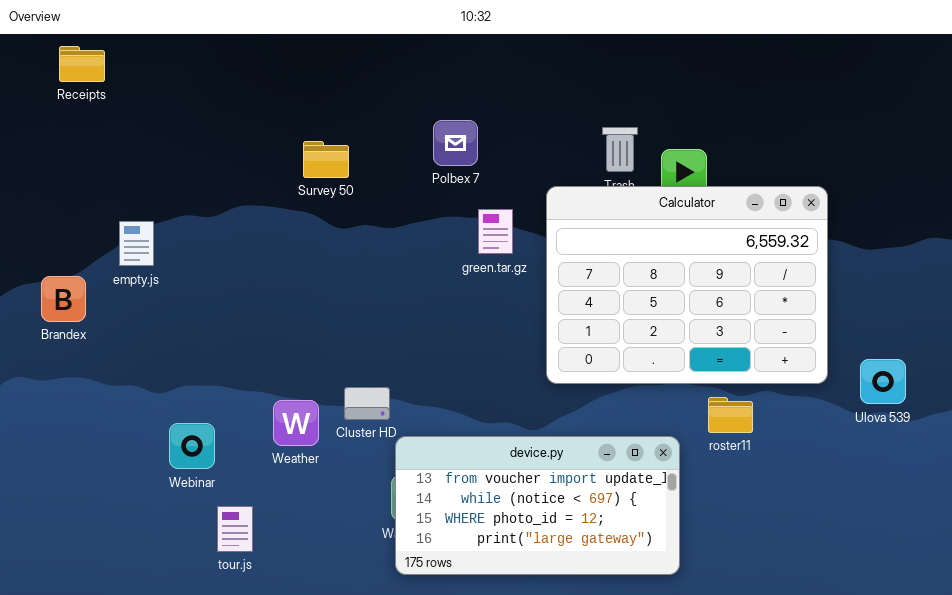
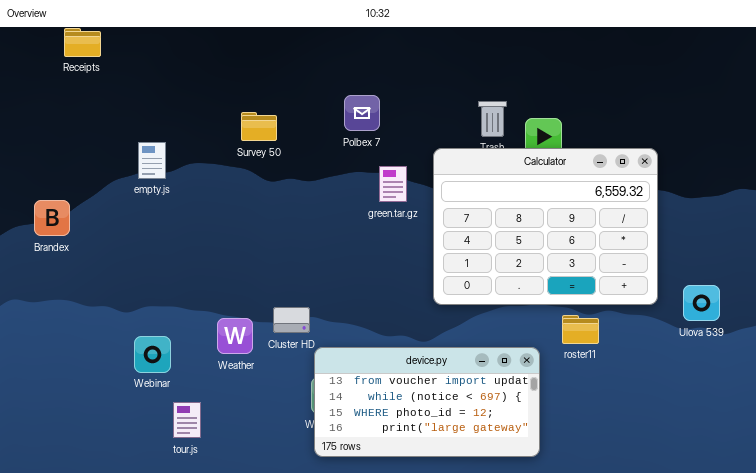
Receipts: [59,46,105,82] -> [64,28,101,57], moved
empty.js: [119,221,154,266] -> [138,142,166,179], moved
Brandex: [41,276,86,322] -> [34,200,70,236], moved

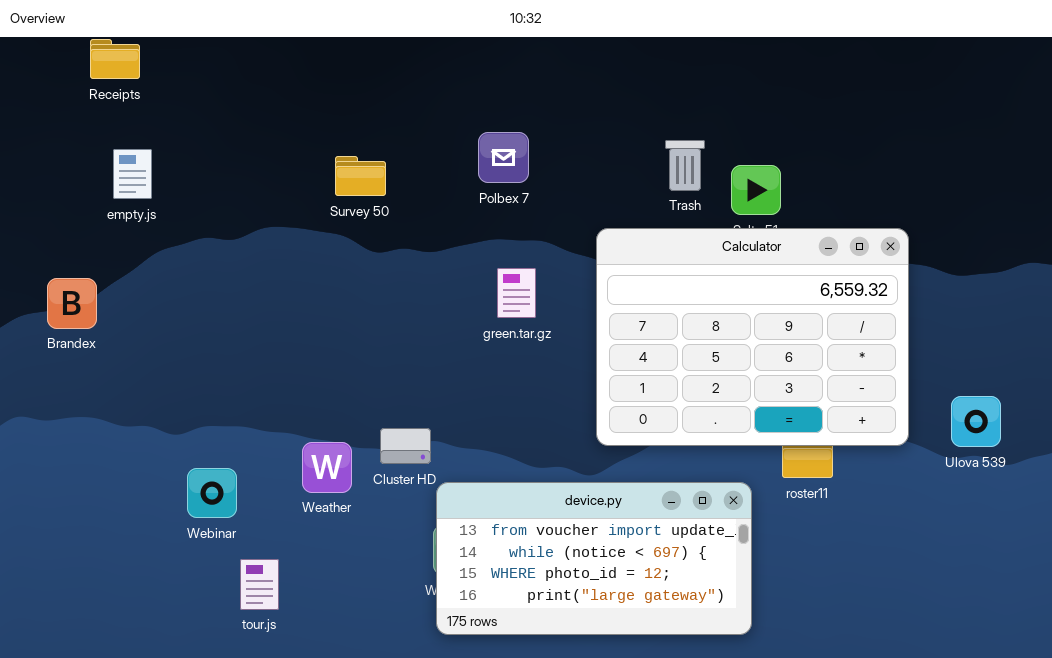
empty.js: [138,142,166,179] -> [113,149,152,199], moved
Calculator: [433,148,658,305] -> [596,228,909,446], moved
green.tar.gz: [379,166,407,202] -> [497,268,536,318], moved

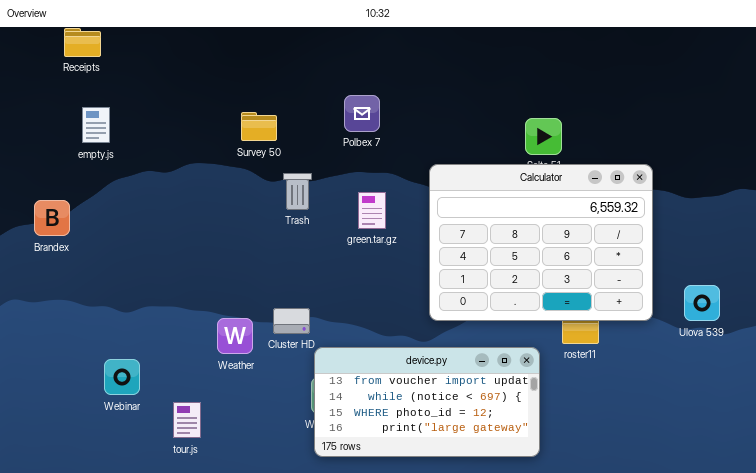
Trash: [665,140,705,191] -> [283,173,312,210], moved
Webinar: [187,468,237,518] -> [104,359,140,395], moved

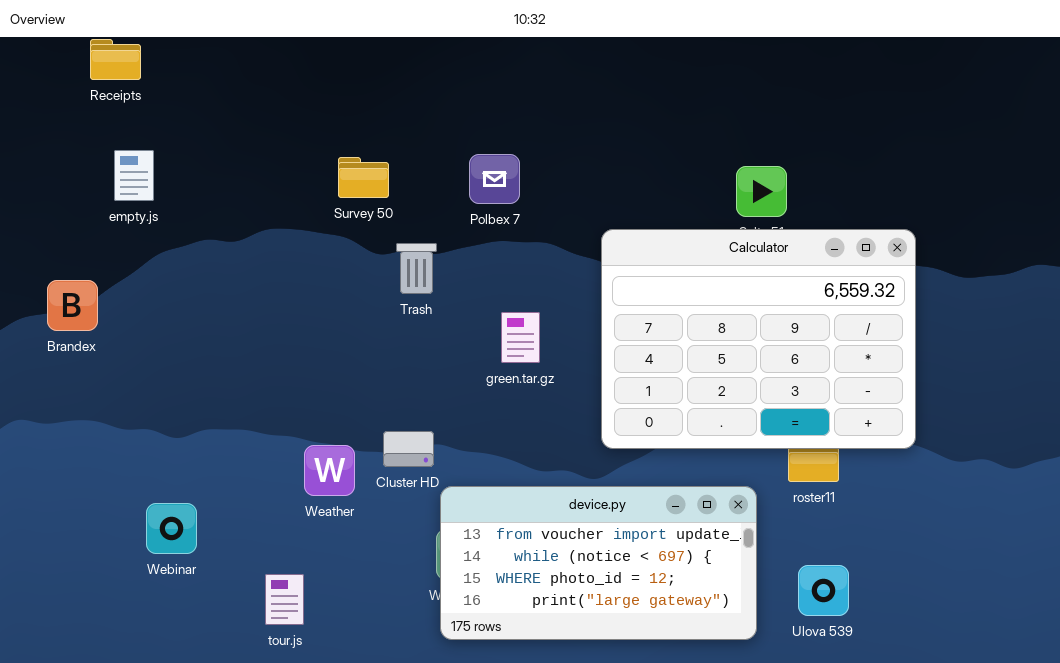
Polbex 7: [344,95,380,132] -> [469,154,520,204], moved
green.tar.gz: [358,192,386,229] -> [501,312,540,363], moved
Ulova 539: [684,285,720,321] -> [798,565,849,616], moved
tour.js: [173,402,201,438] -> [265,574,304,625], moved

